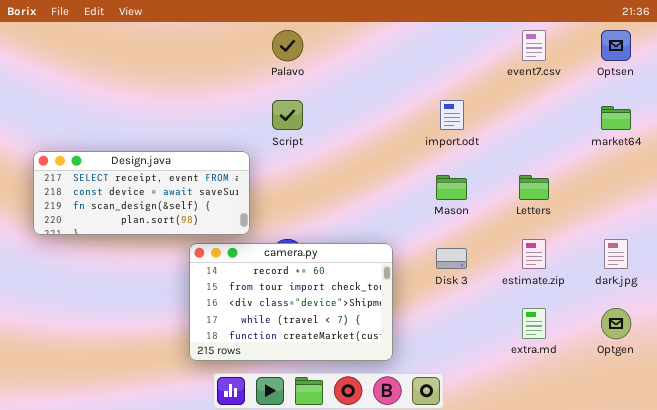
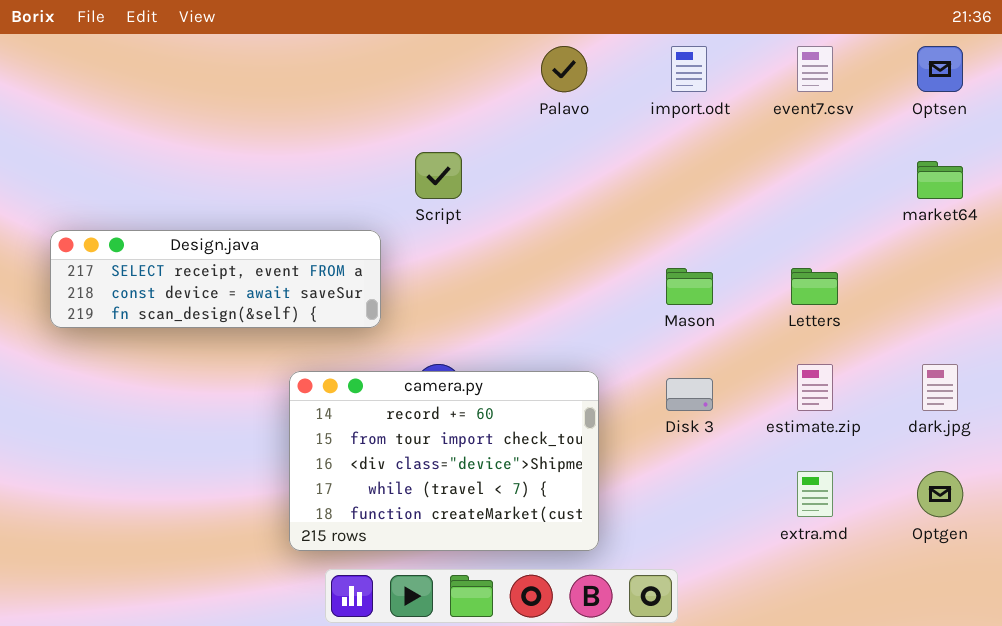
Palavo: [272,30,303,61] -> [541,46,587,92], moved
import.odt: [440,100,464,130] -> [671,46,707,92], moved
Design.java: [33,151,250,235] -> [50,230,381,328], resized

